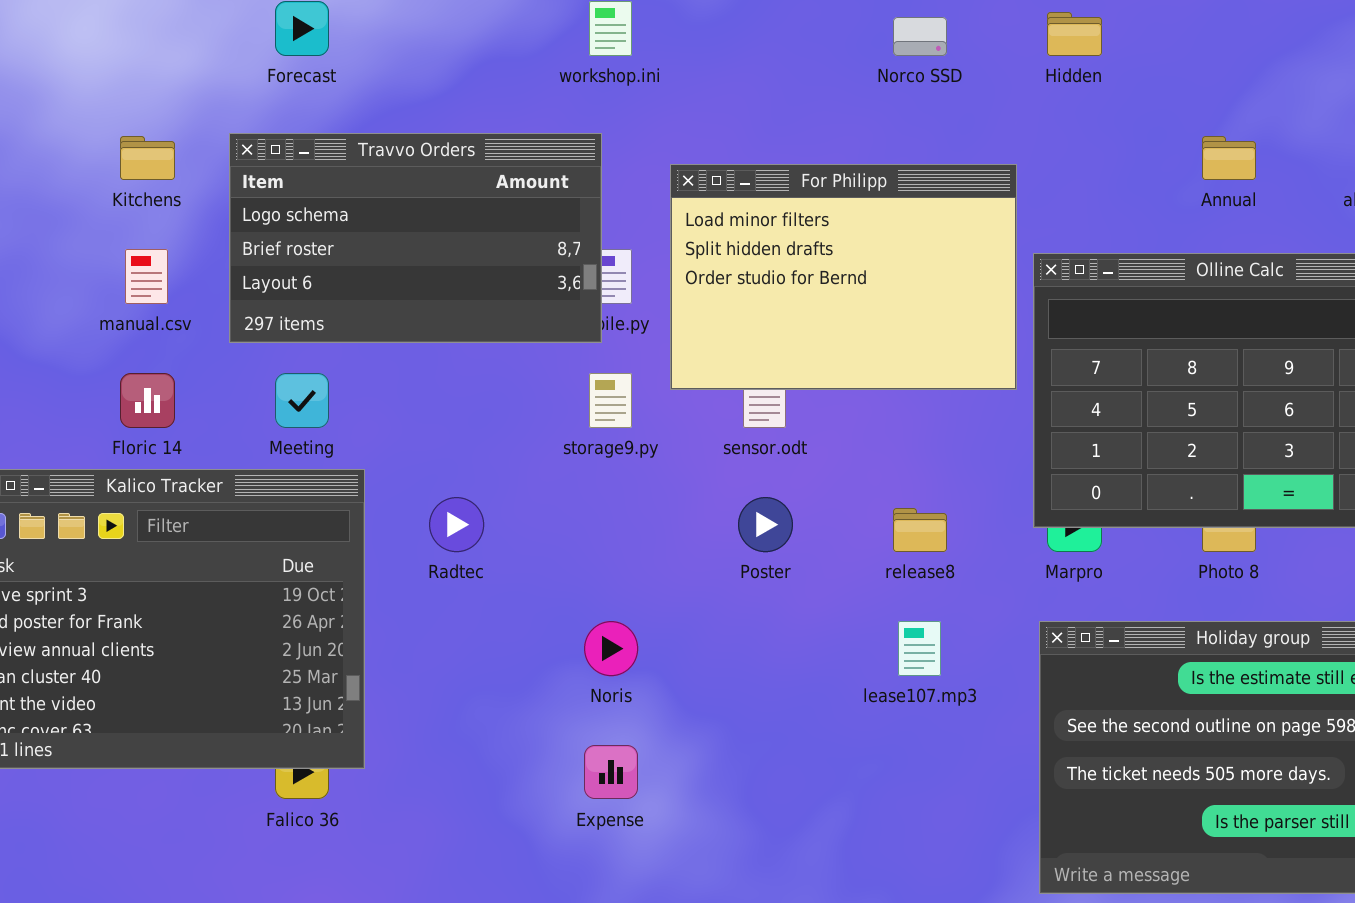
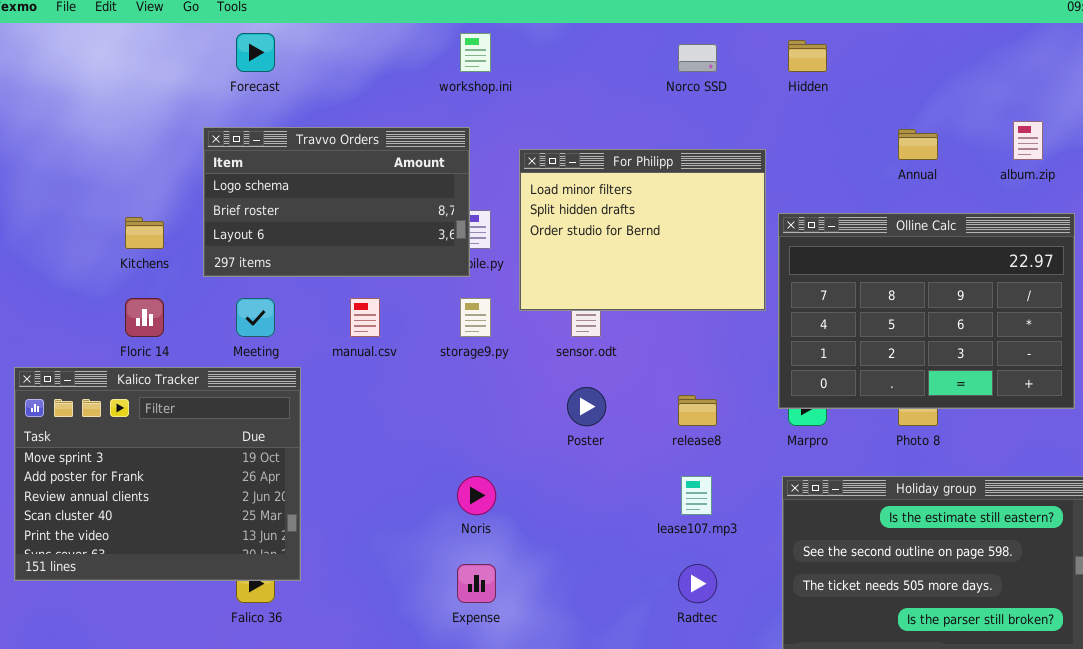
Kitchens: [120,136,175,180] -> [125,217,164,249], moved
manual.csv: [125,249,168,304] -> [350,298,380,337], moved
Radtec: [429,497,484,552] -> [678,564,717,603], moved

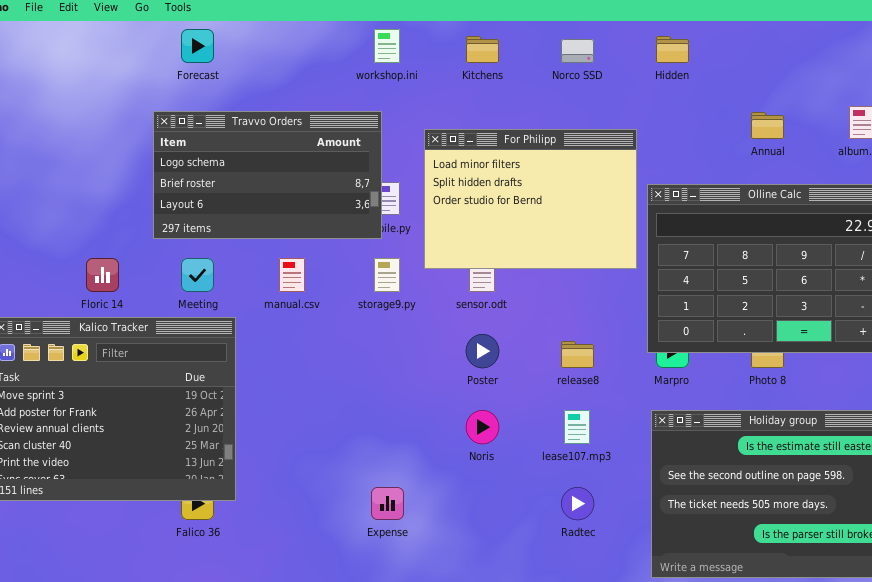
Kitchens: [125,217,164,249] -> [466,36,499,63], moved
Noris: [457,476,496,515] -> [466,410,499,444], moved

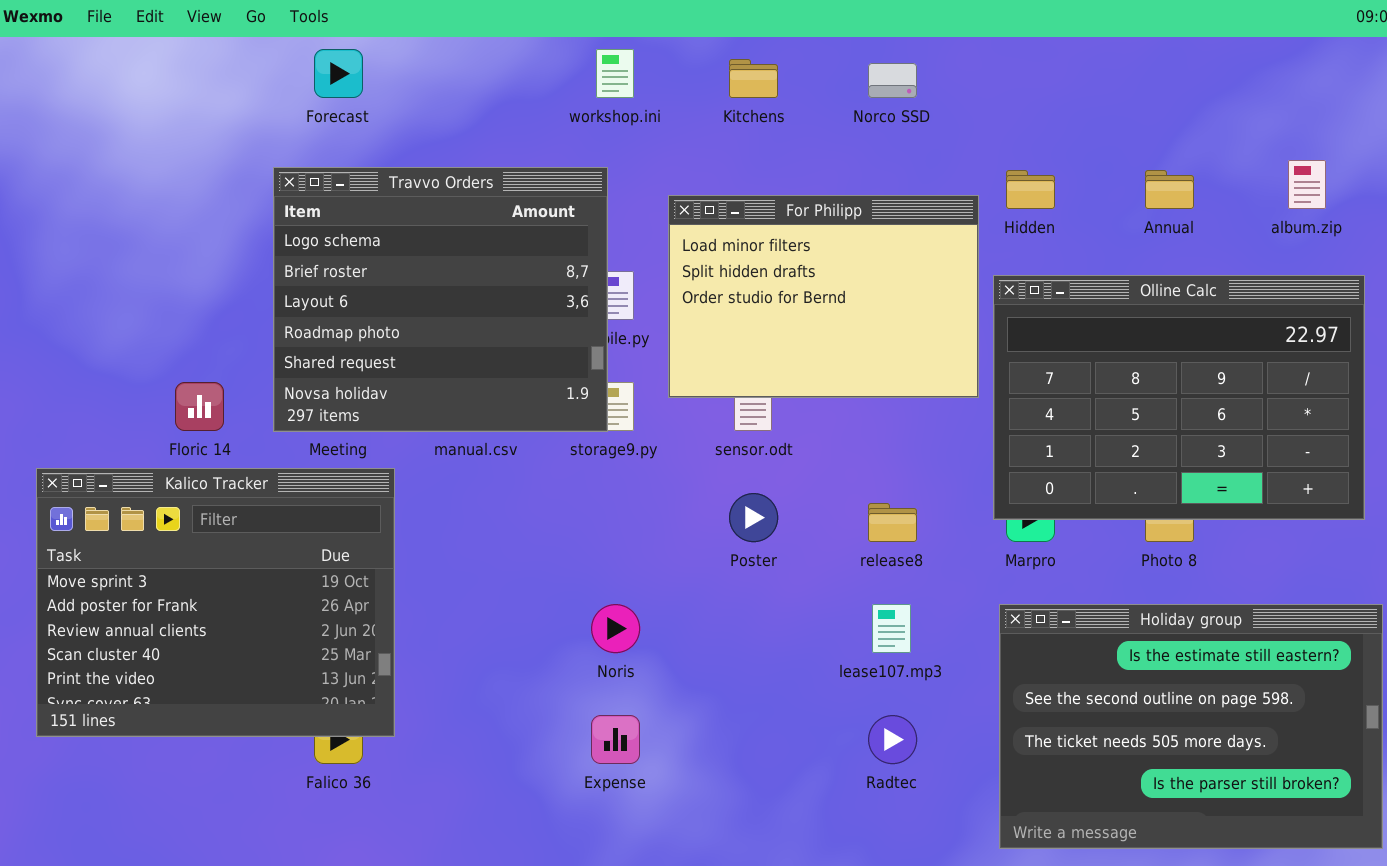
Hidden: [656,36,689,63] -> [1006,170,1055,209], moved
Travvo Orders: [153,111,382,239] -> [273,167,608,432], resized
Noris: [466,410,499,444] -> [591,604,640,653], moved

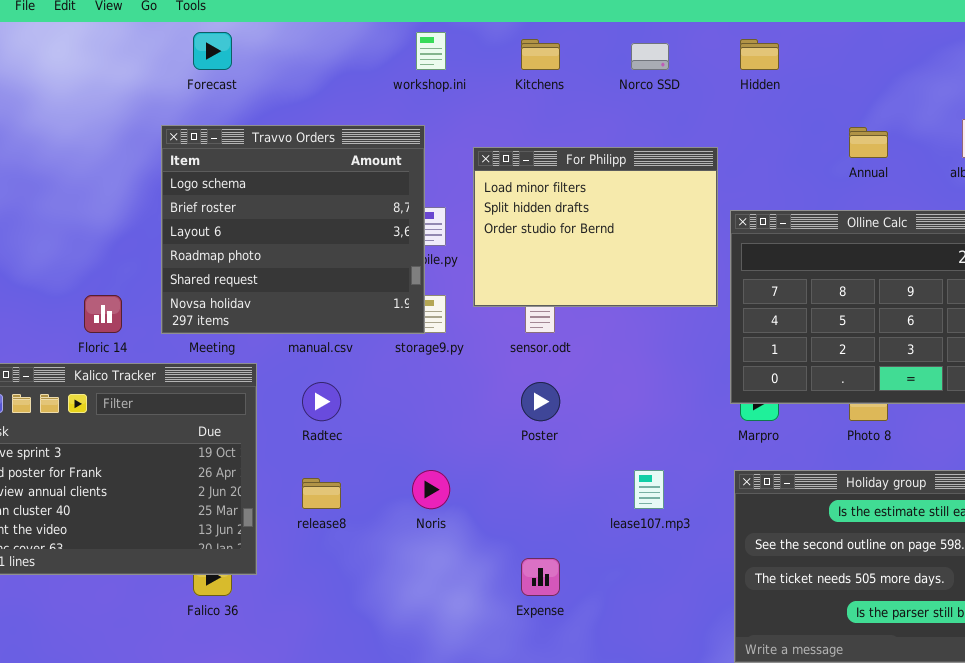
Hidden: [1006,170,1055,209] -> [740,39,779,70], moved
release8: [868,503,917,542] -> [302,478,341,509], moved
Expense: [591,715,640,764] -> [521,558,560,596], moved
Radtec: [868,715,917,764] -> [302,382,341,421], moved

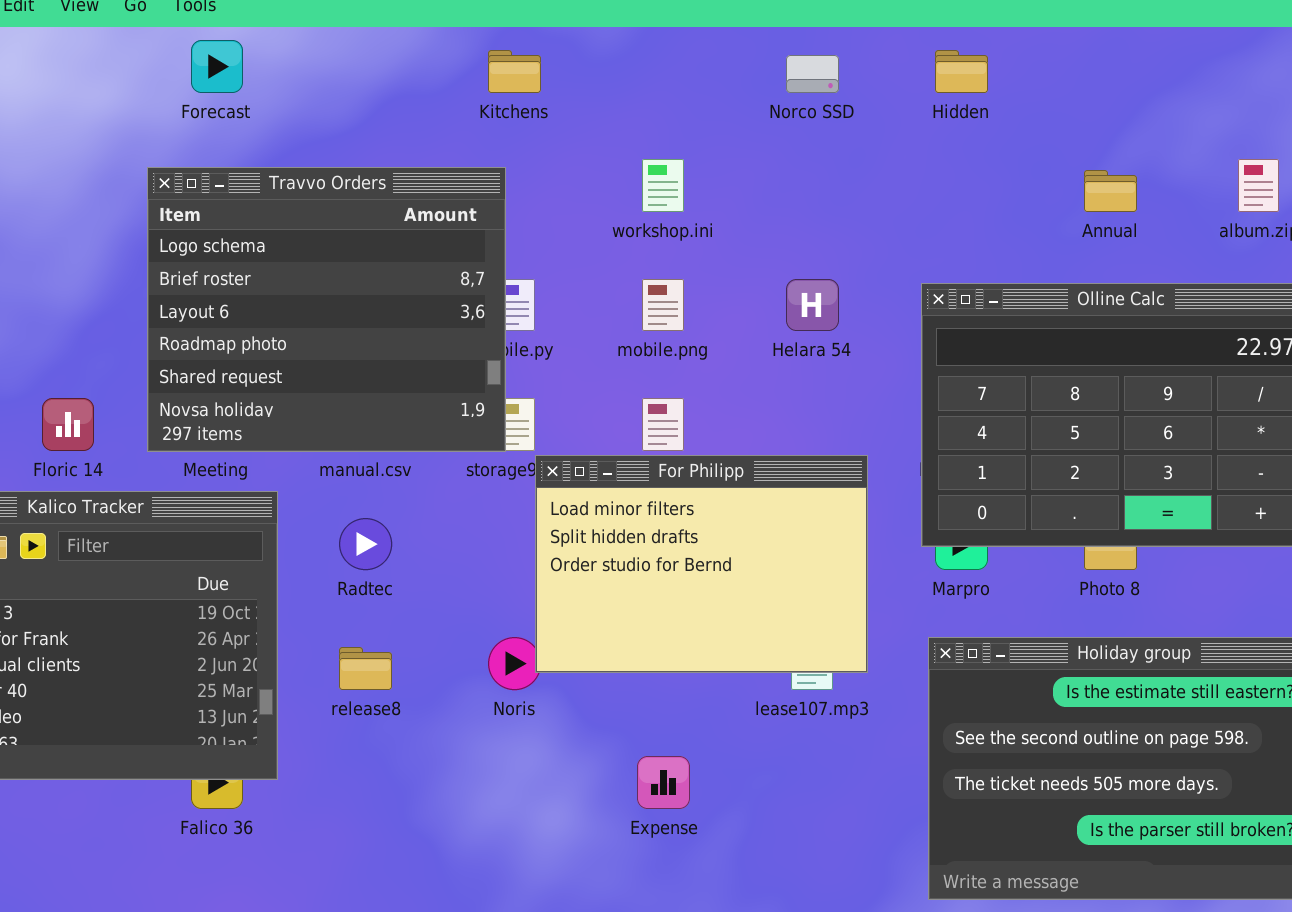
workshop.ini: [416,32,446,70] -> [642,159,684,212], moved
Kitchens: [521,39,560,70] -> [488,50,541,93], moved
For Philipp: [473,147,718,307] -> [535,455,868,673], moved

